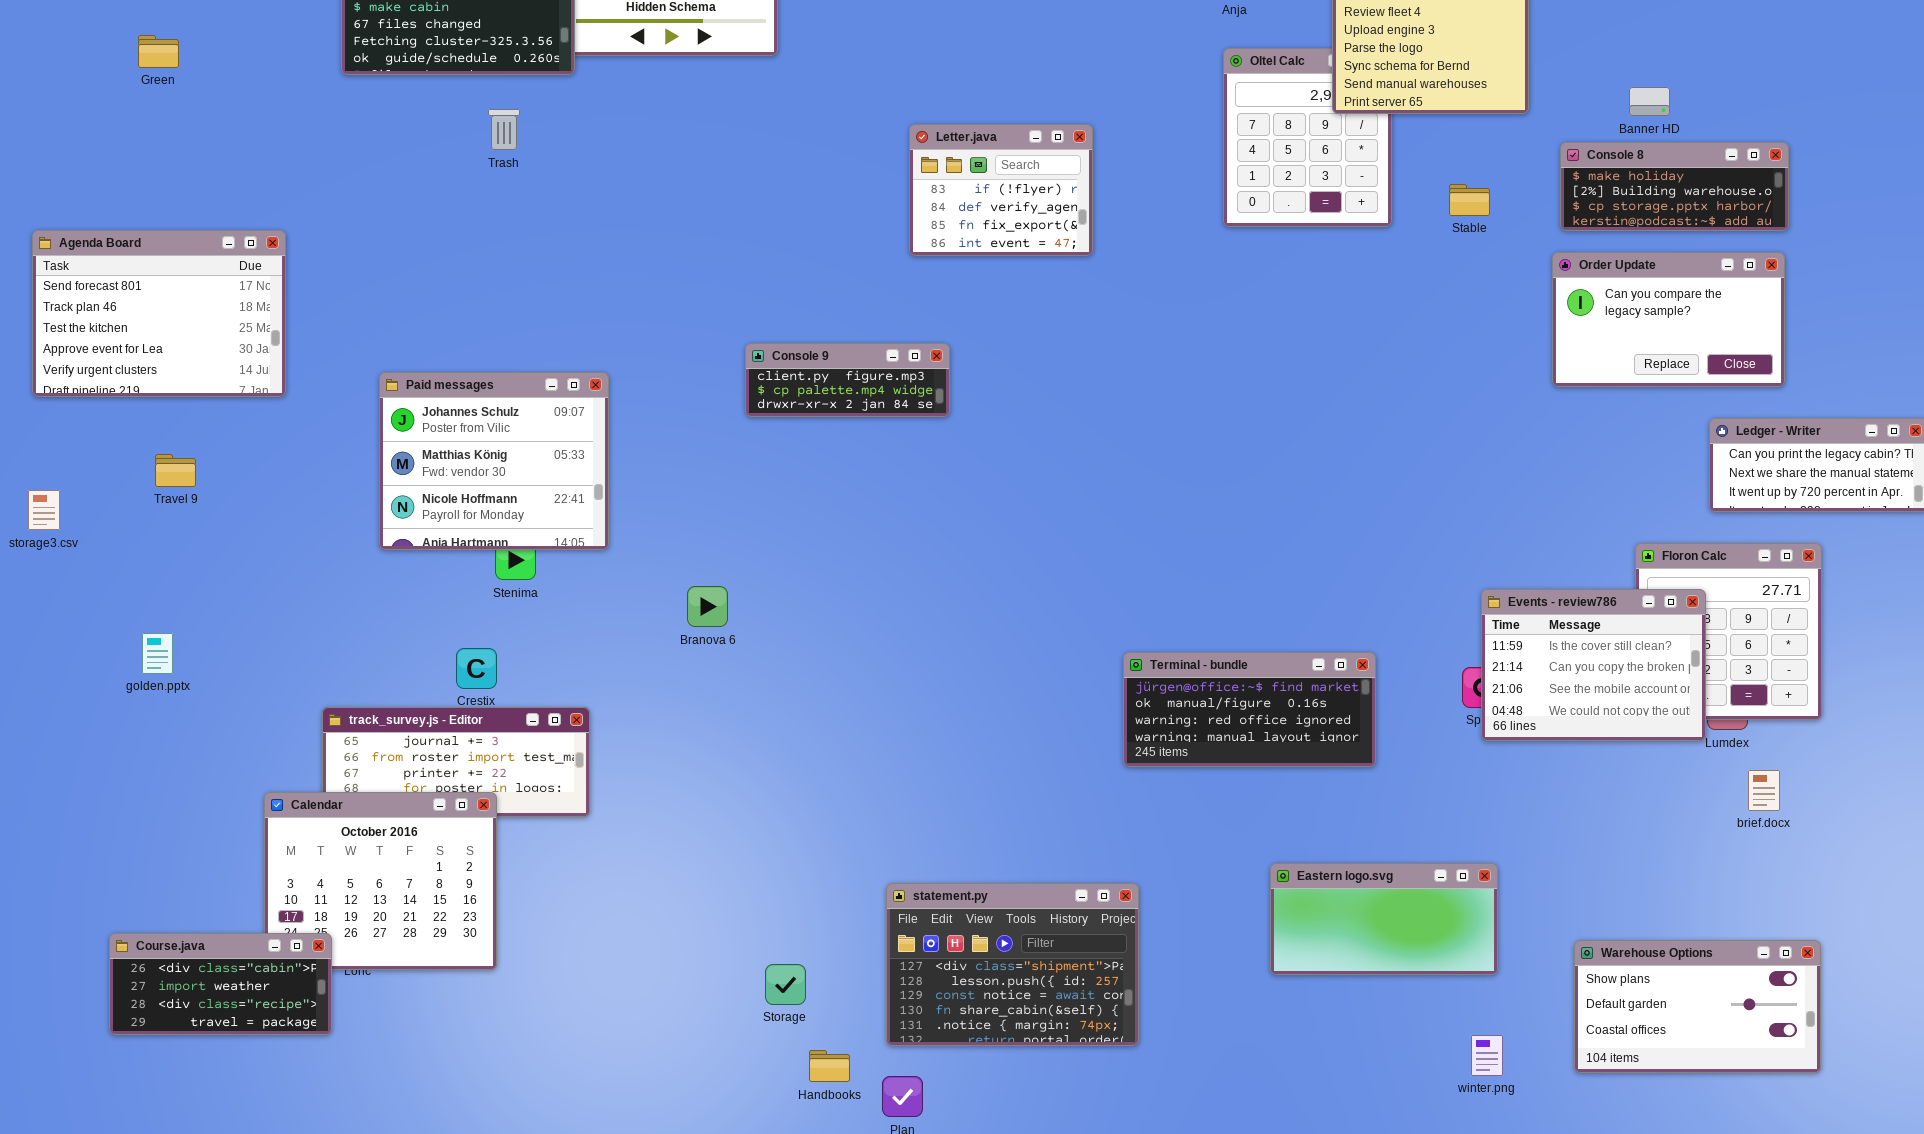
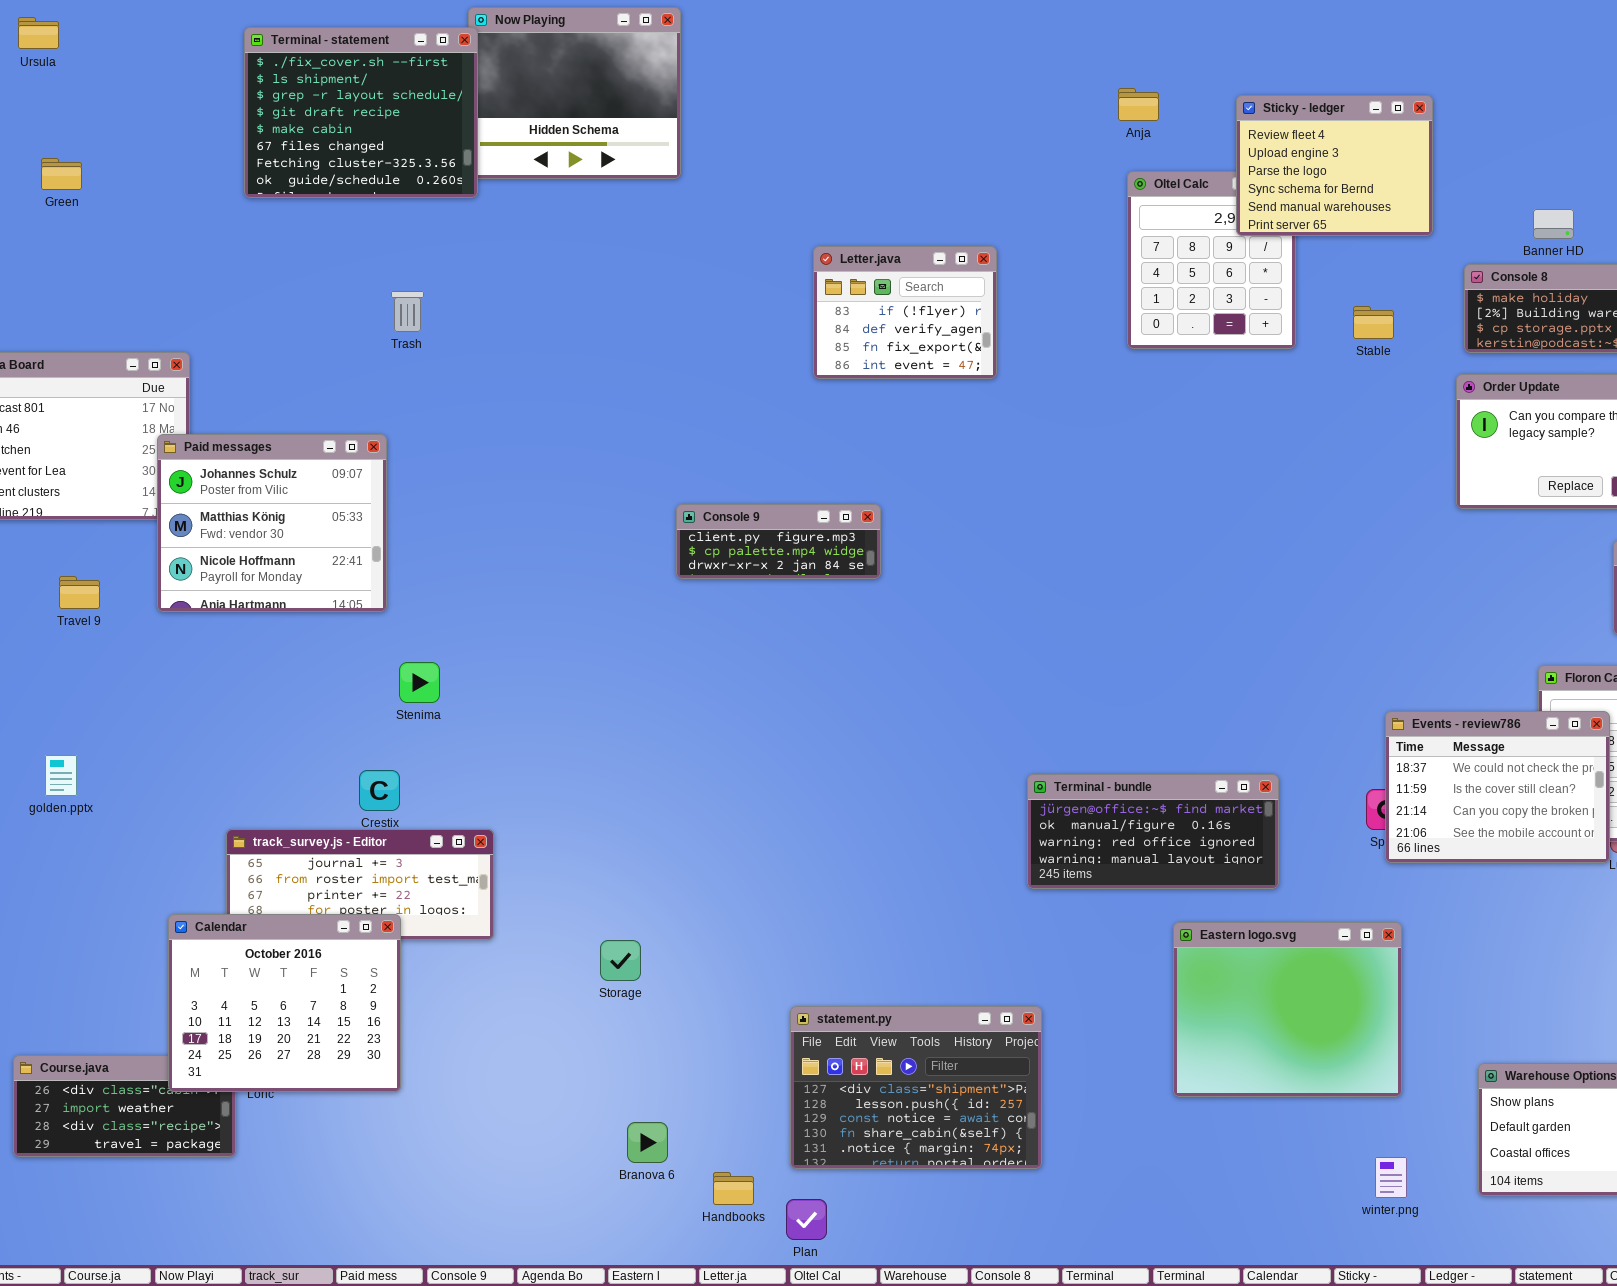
Trash: [488,109,520,150] -> [391,291,424,332], moved
Console 9: [745,343,950,417] -> [676,504,881,579], moved
Paid messages: [379,372,609,550] -> [157,434,387,612], moved
Branova 6: [687,586,728,627] -> [627,1122,668,1163], moved
Events - review786: [1481,589,1706,741] -> [1385,711,1610,863], scrolled up 1 row
Calendar: [264,792,497,970] -> [168,914,401,1092], raised
Eastern logo.svg: [1270,863,1498,975] -> [1173,922,1402,1097], resized
Storage: [765,964,806,1005] -> [600,940,641,981], moved

